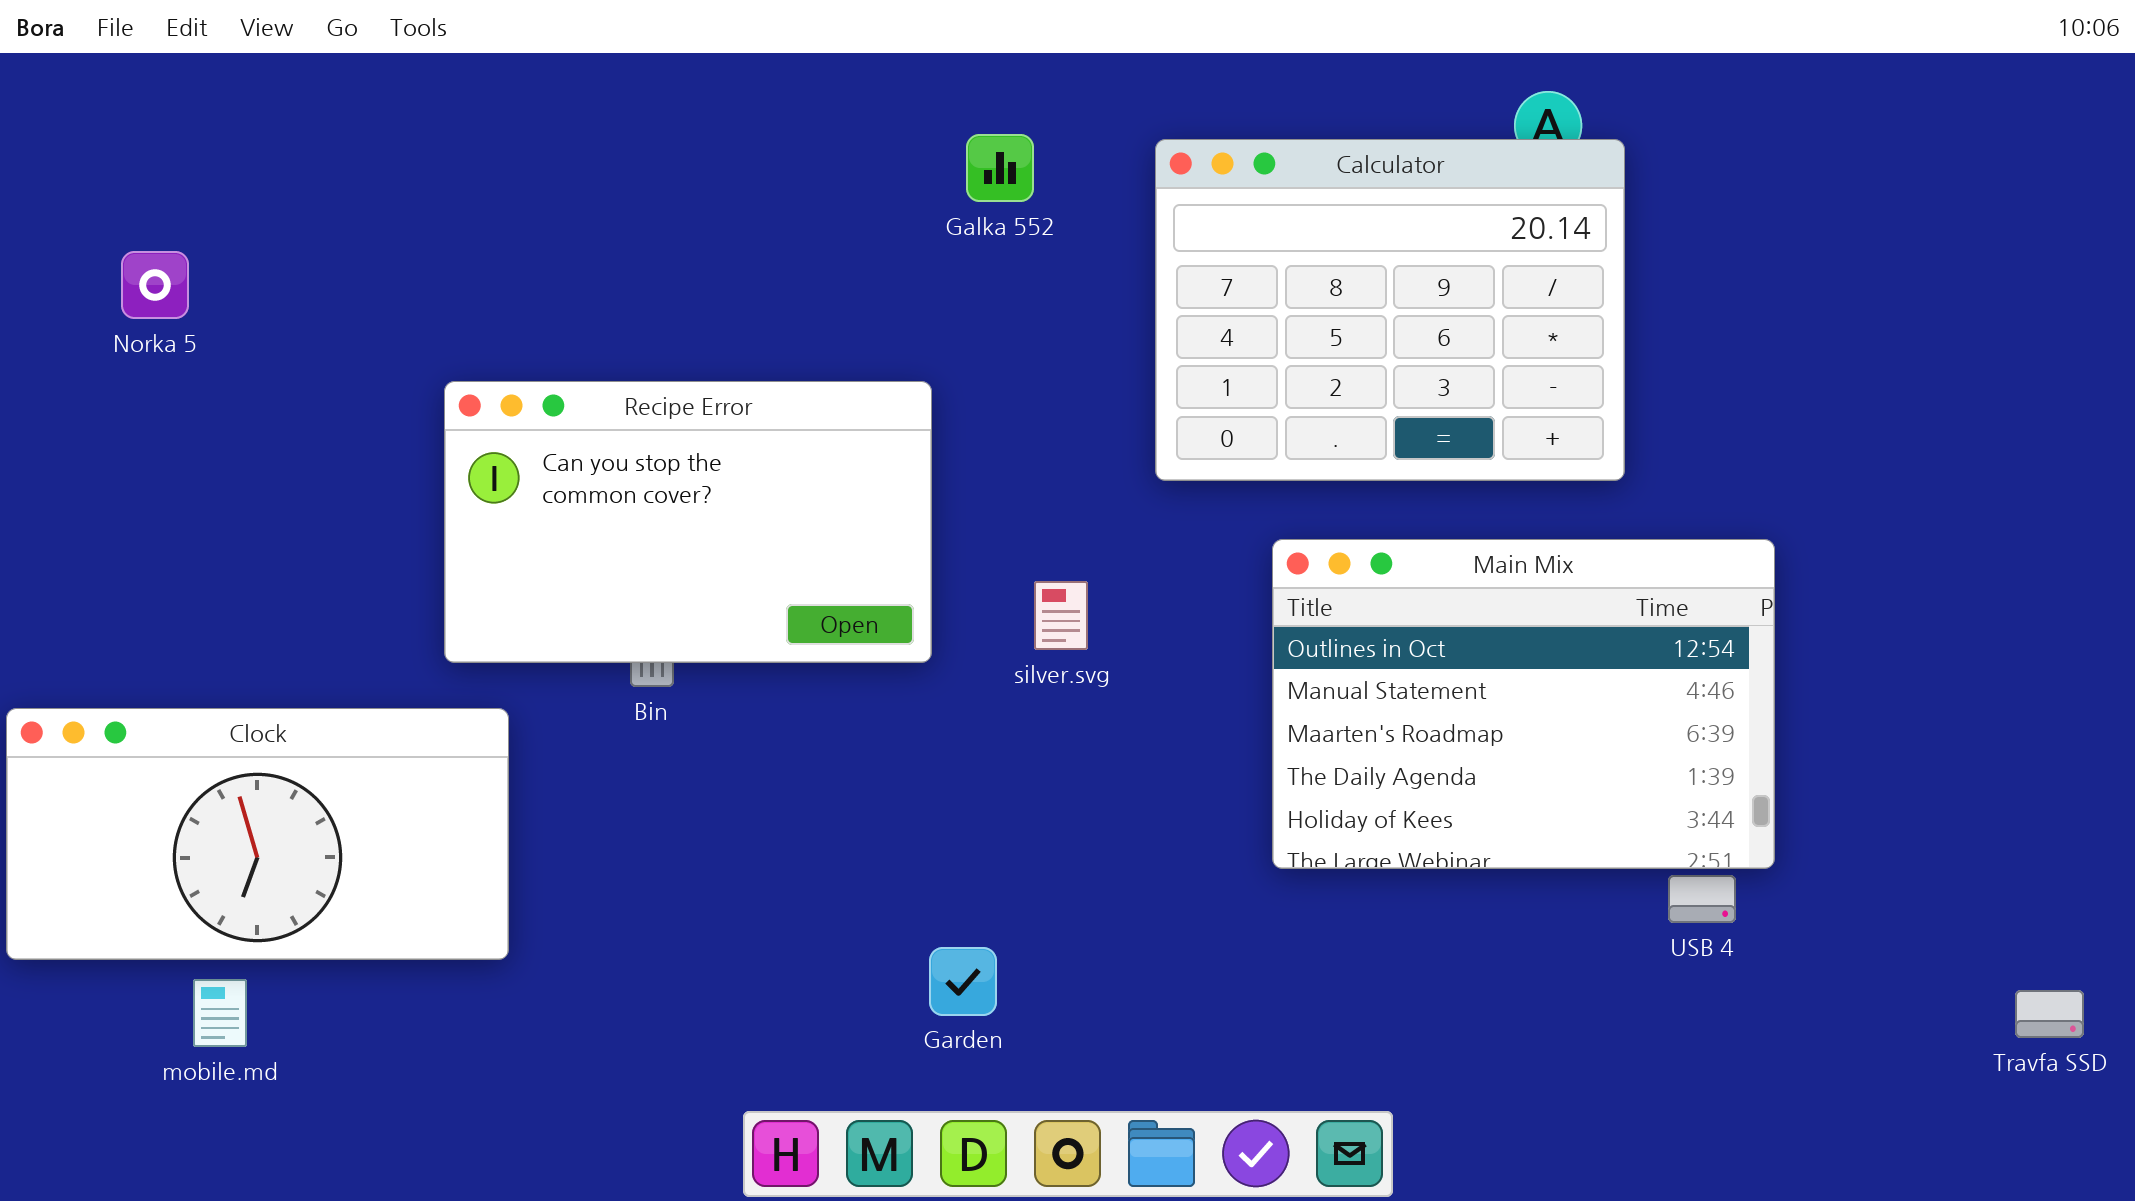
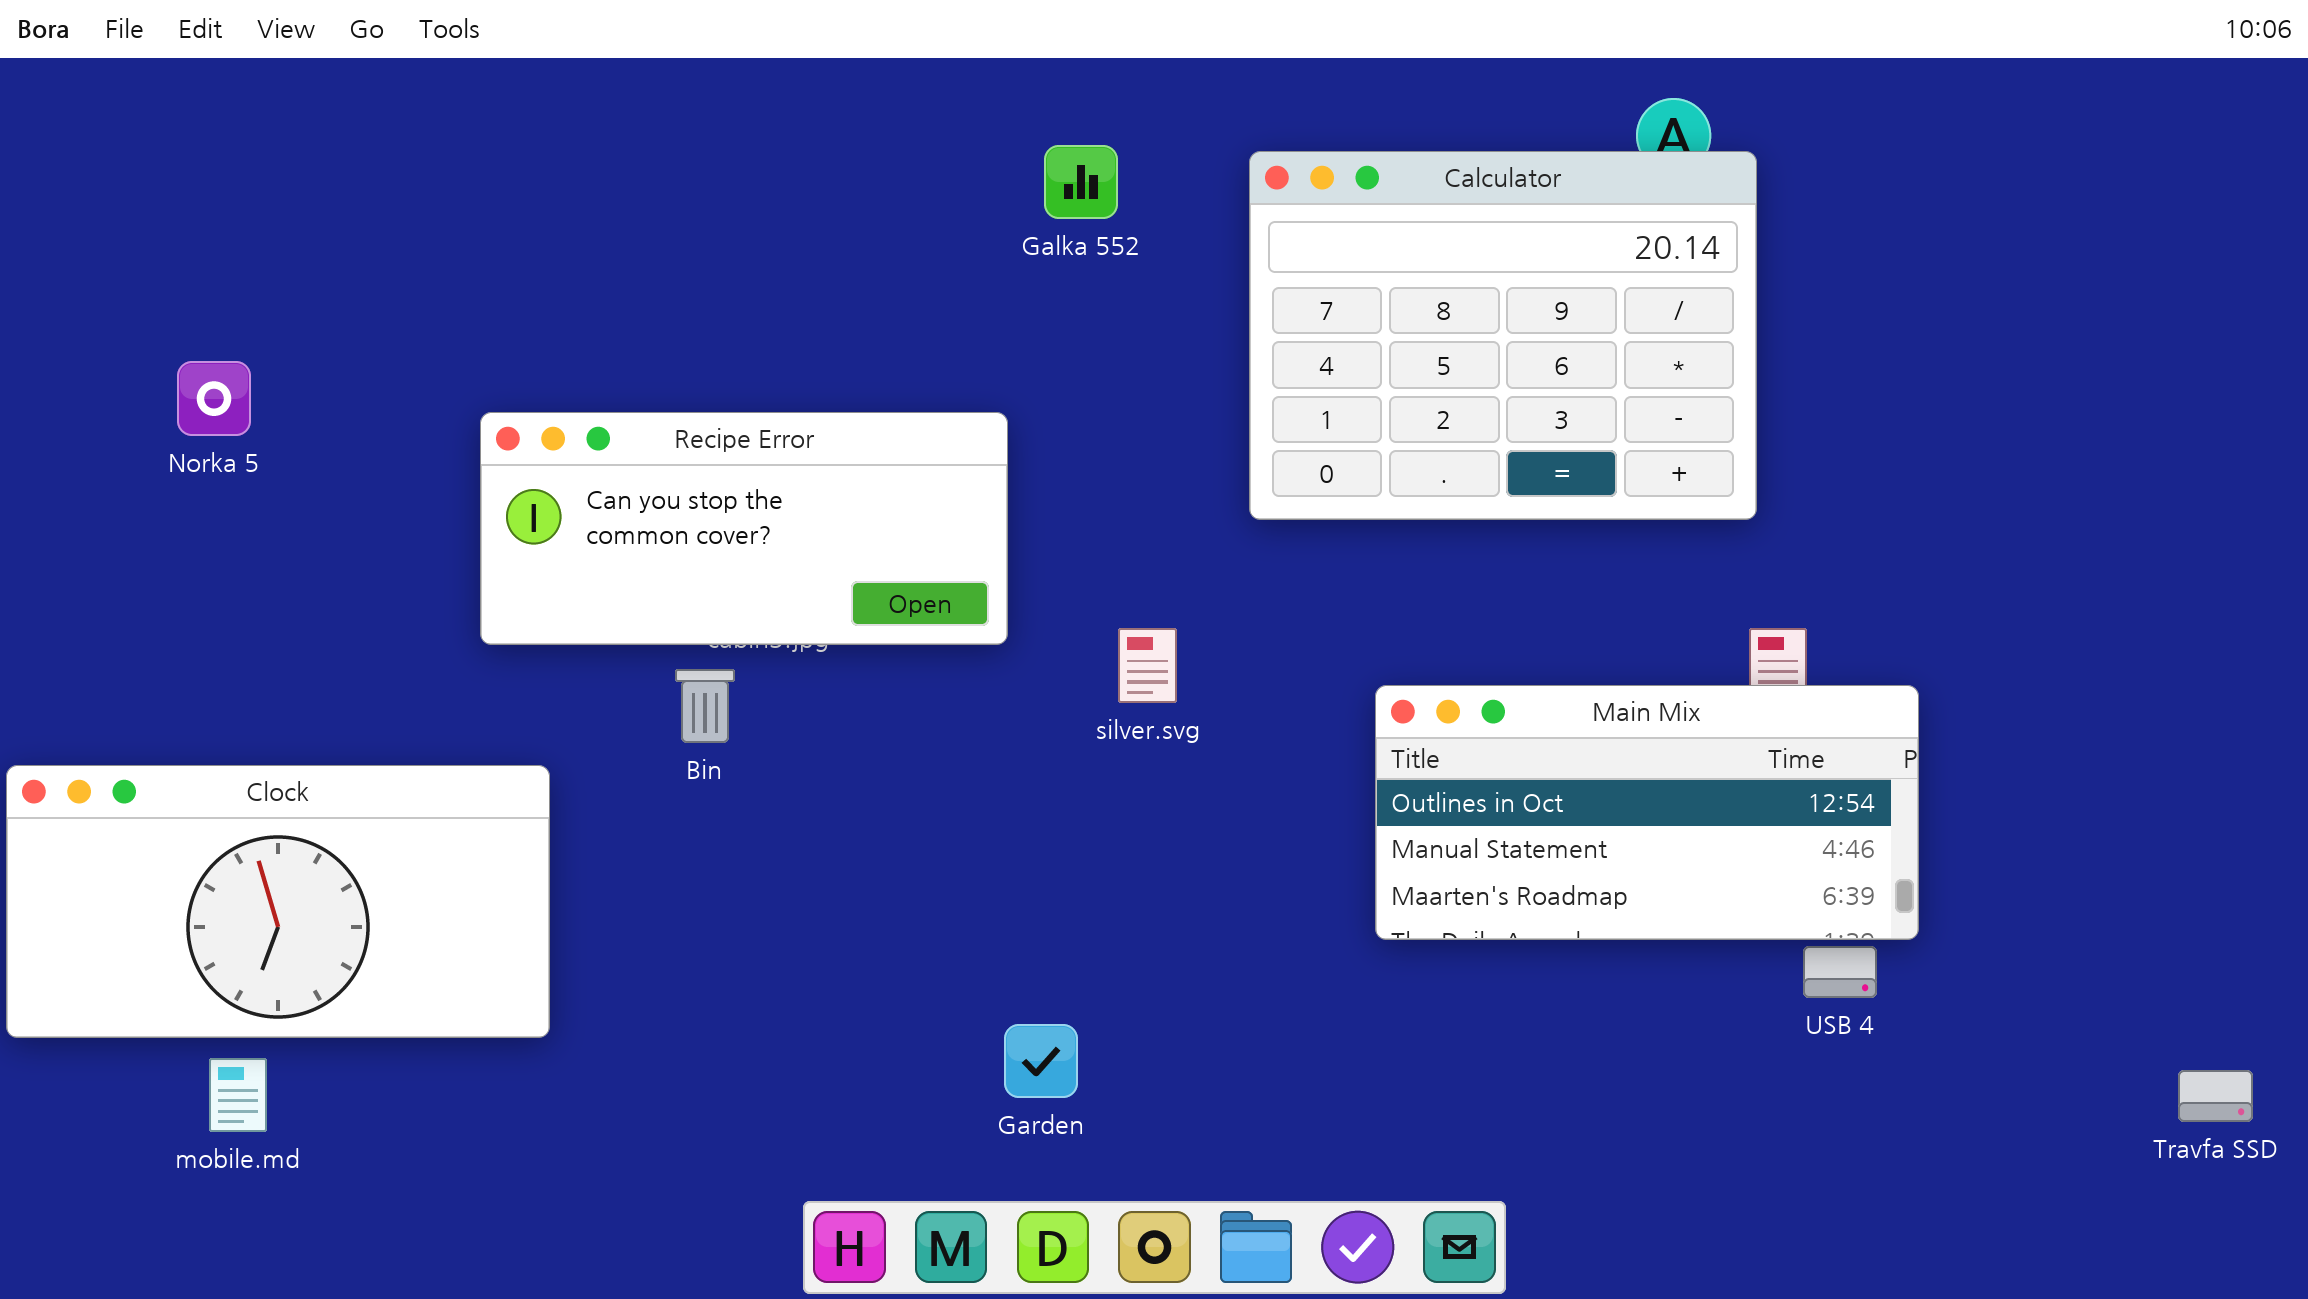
Norka 5: [121,251,189,319] -> [177,361,251,436], moved
Recipe Error: [444,381,932,663] -> [480,412,1008,645], resized
Main Mix: [1272,539,1775,869] -> [1375,685,1919,940], resized

